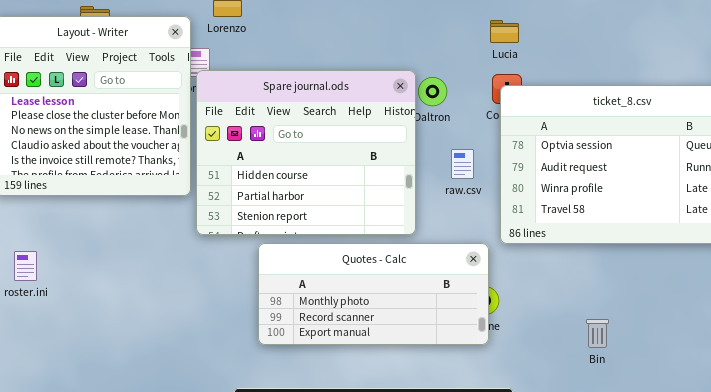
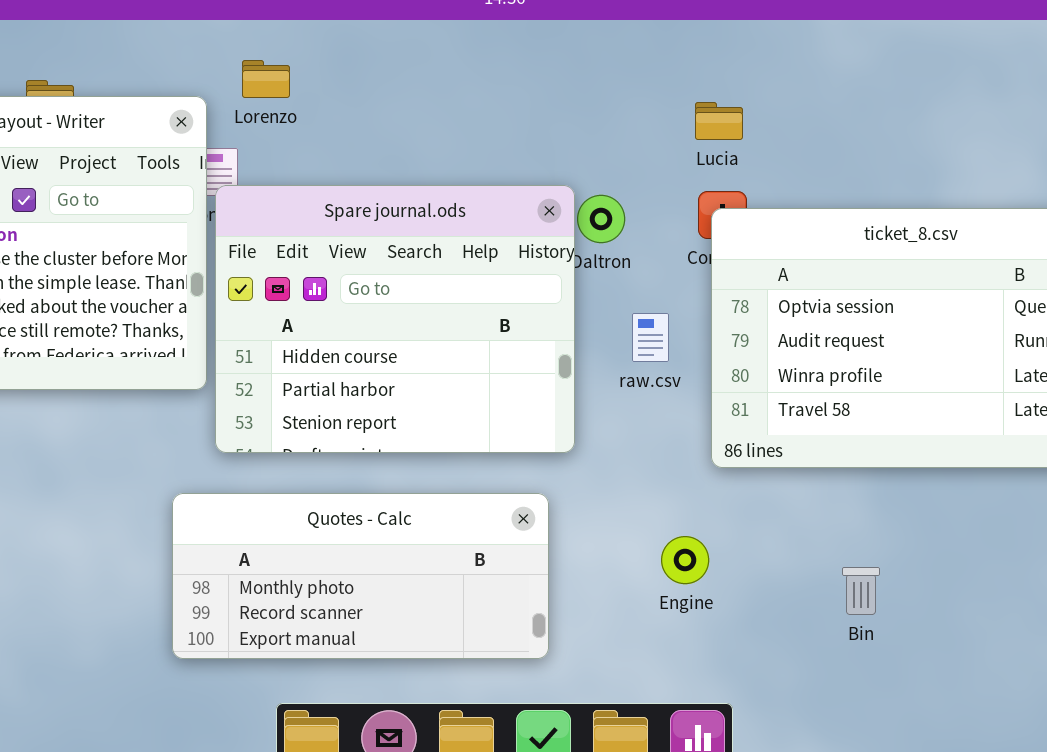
Quotes - Calc: [258,243,489,345] -> [172,493,549,659], moved
Bin: [586,319,609,348] -> [842,567,880,615], moved

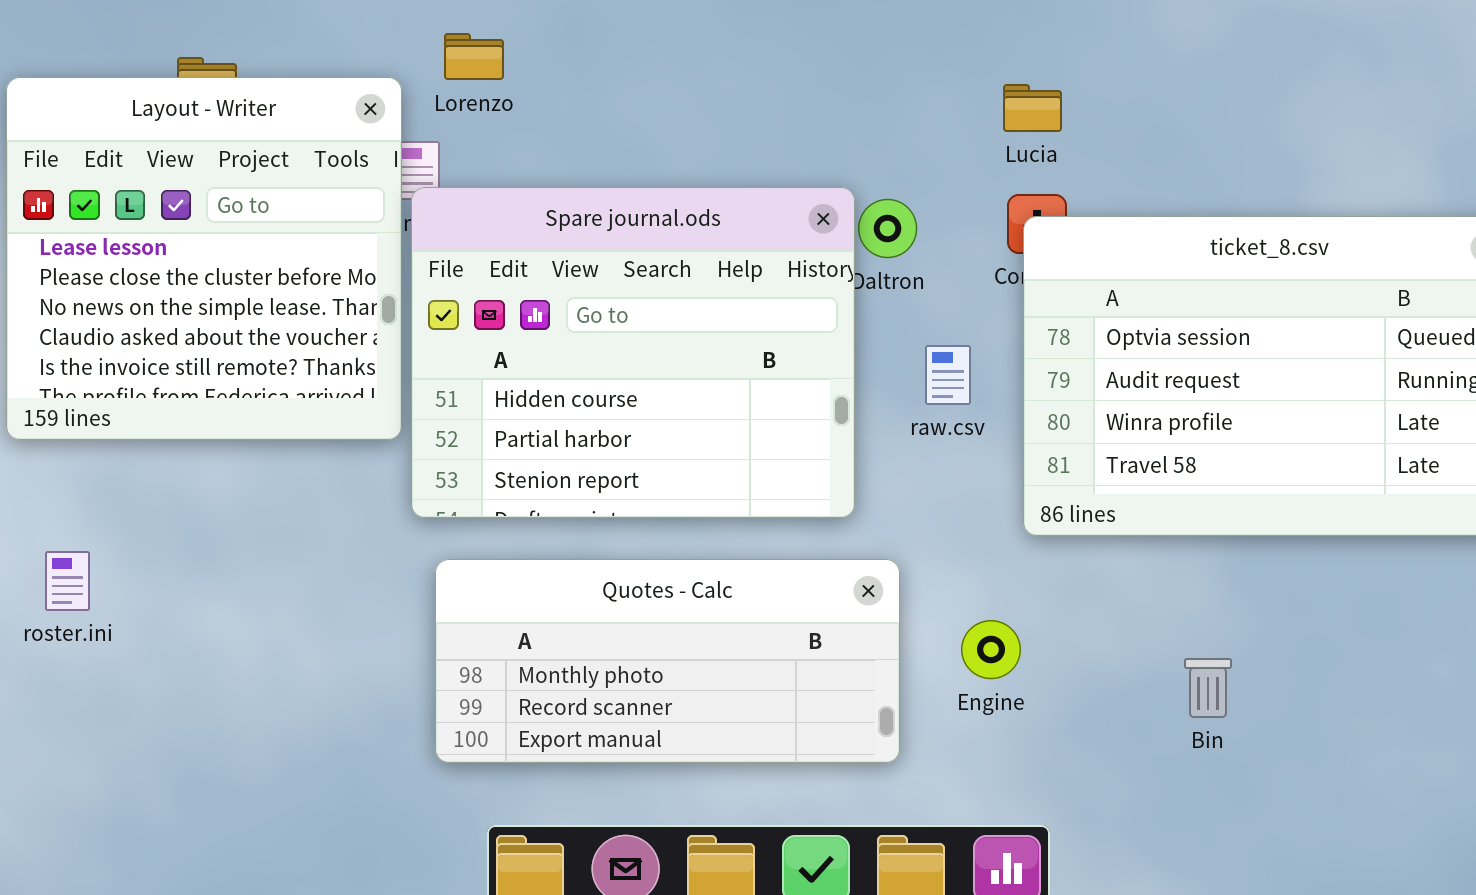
Quotes - Calc: [172,493,549,659] -> [435,559,900,763], moved

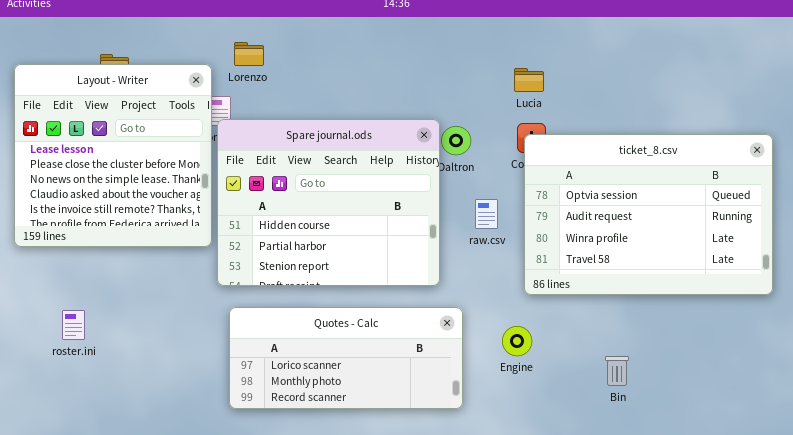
roster.ini: [45,551,90,611] -> [62,310,85,340], moved
Quotes - Calc: [435,559,900,763] -> [229,307,463,409], scrolled up 1 row
Engine: [961,620,1021,679] -> [502,326,532,356], moved

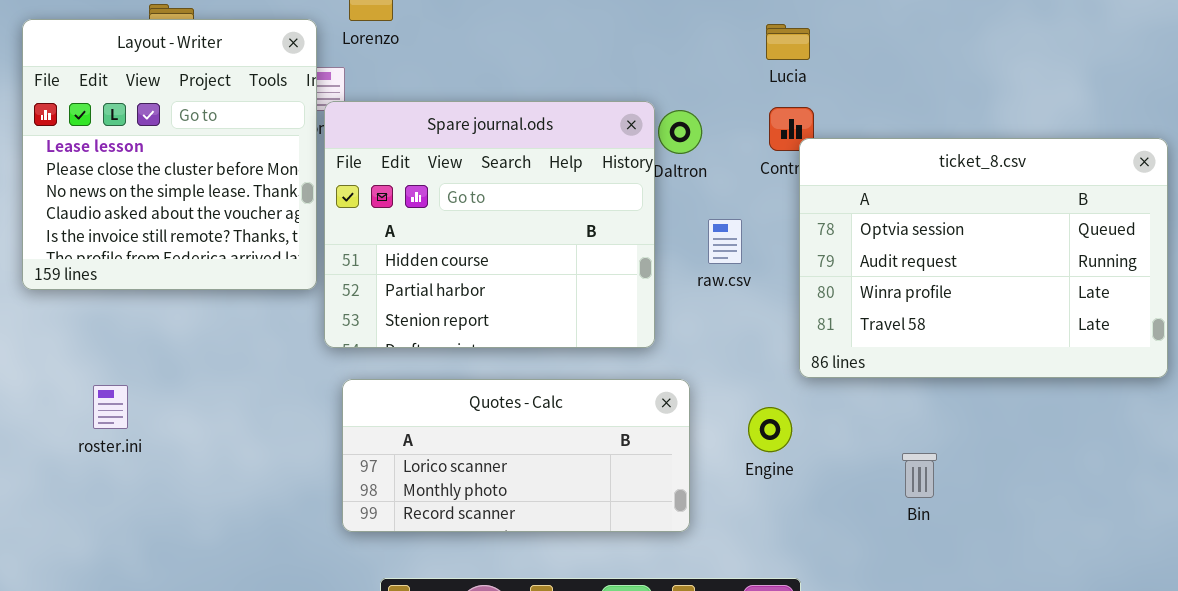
ticket_8.csv: [524,134,773,295] -> [799,138,1168,378], moved

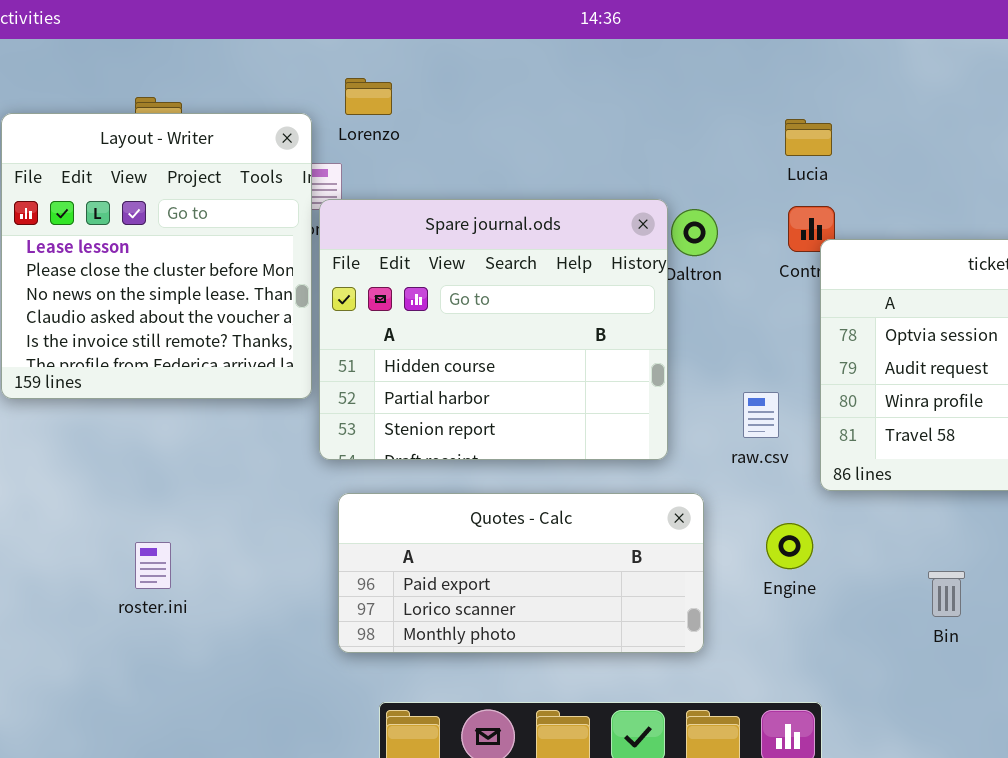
raw.csv: [708,219,742,264] -> [743,392,779,438], moved
Quotes - Calc: [342,379,690,532] -> [338,493,704,653], scrolled up 1 row
roster.ini: [93,385,128,429] -> [135,542,171,589], moved

